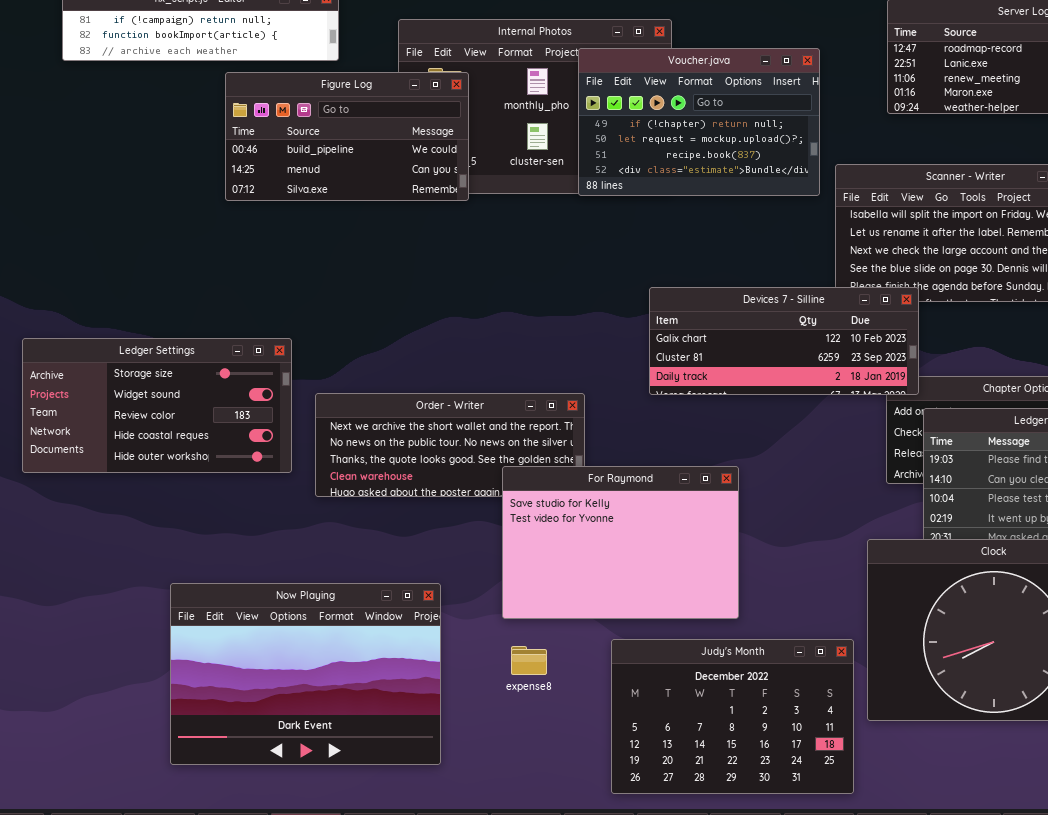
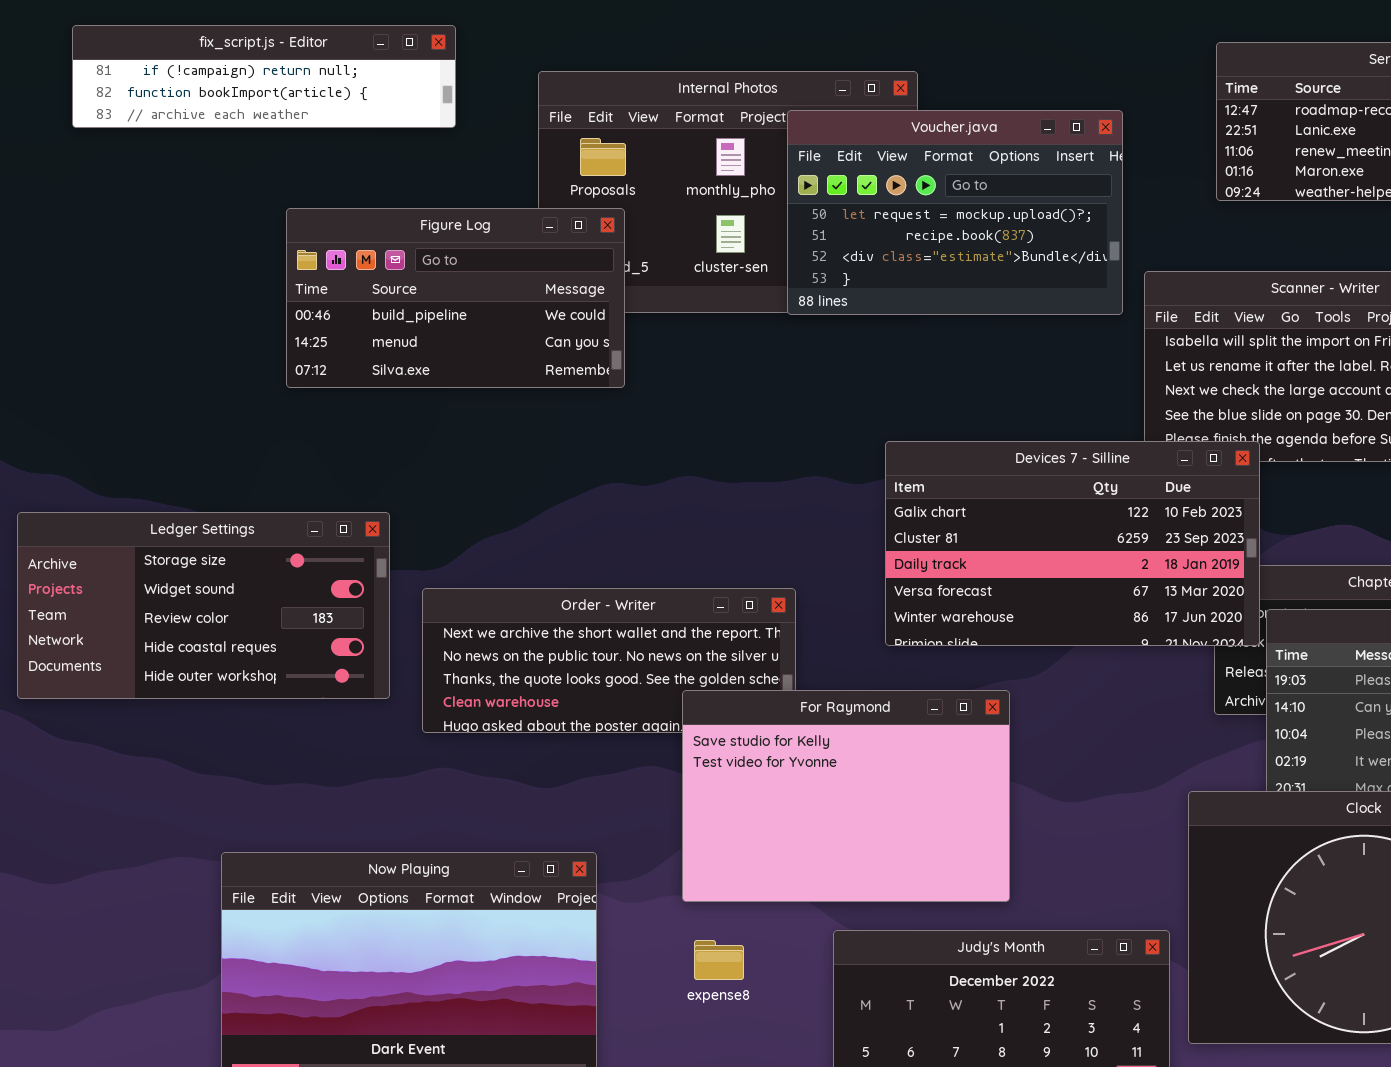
Voucher.java: [578,48,820,196] -> [787,110,1123,315], scrolled down 1 row
Figure Log: [225,72,469,201] -> [286,208,625,388], moved
Devices 7 - Silline: [649,287,919,395] -> [885,441,1260,646], resized

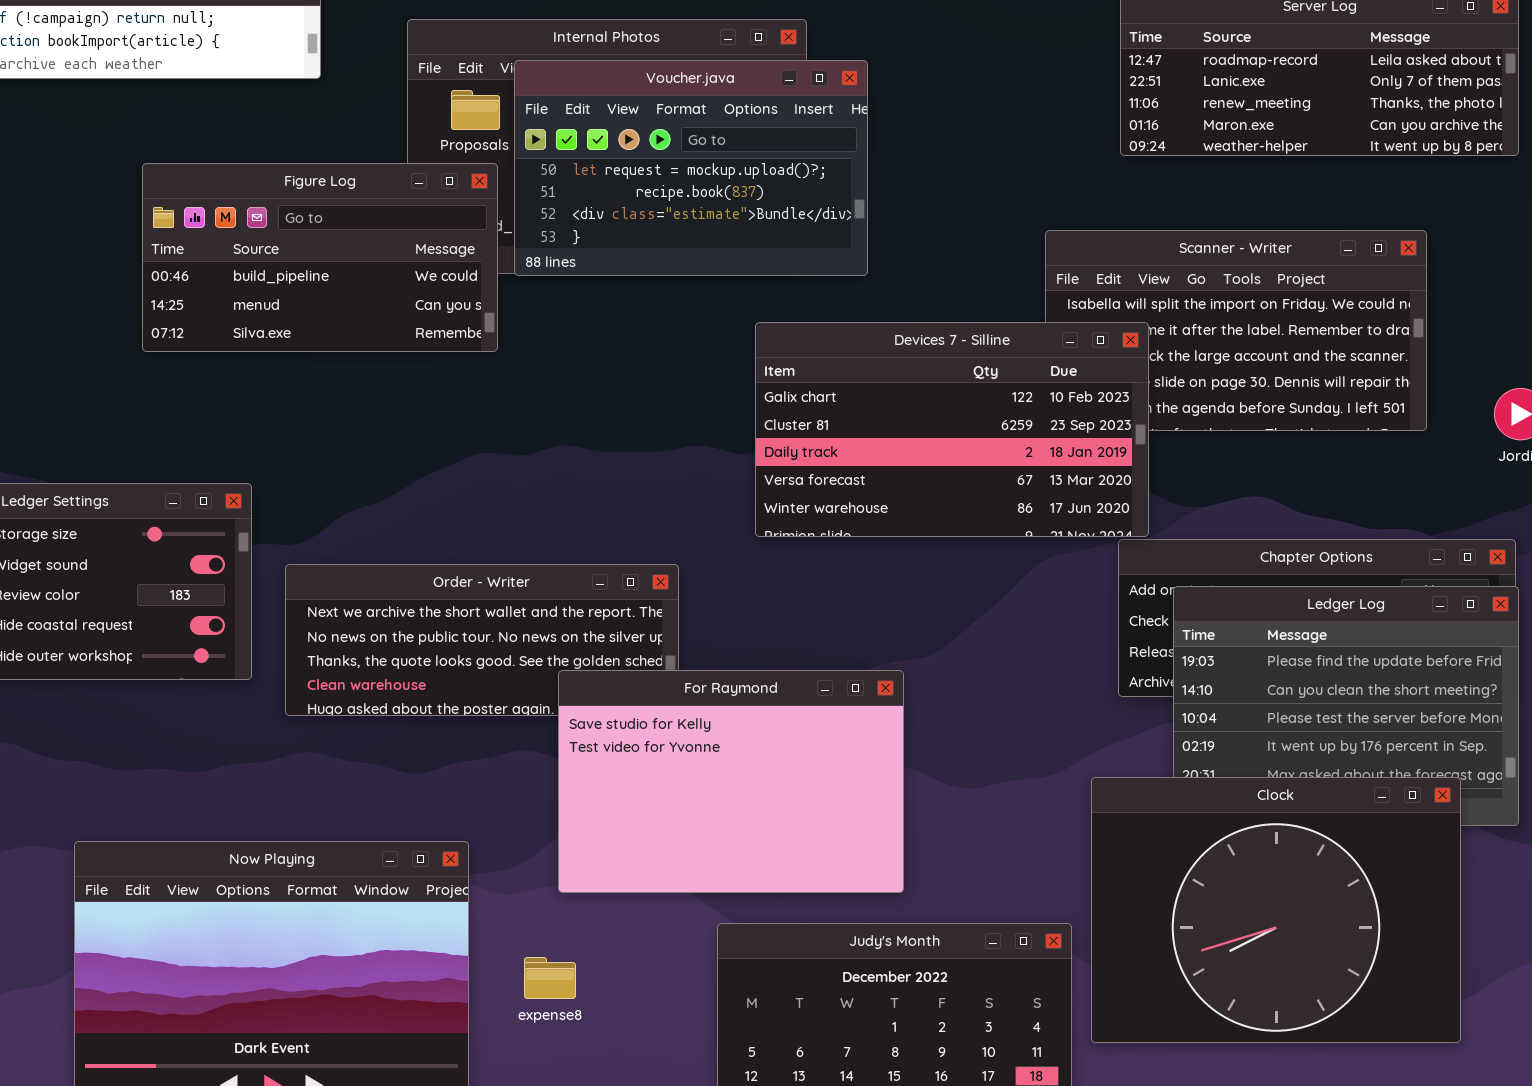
Voucher.java: [787,110,1123,315] -> [514,60,868,276], moved
Devices 7 - Silline: [885,441,1260,646] -> [755,322,1149,537], moved
expense8: [694,940,744,980] -> [524,957,576,999], moved

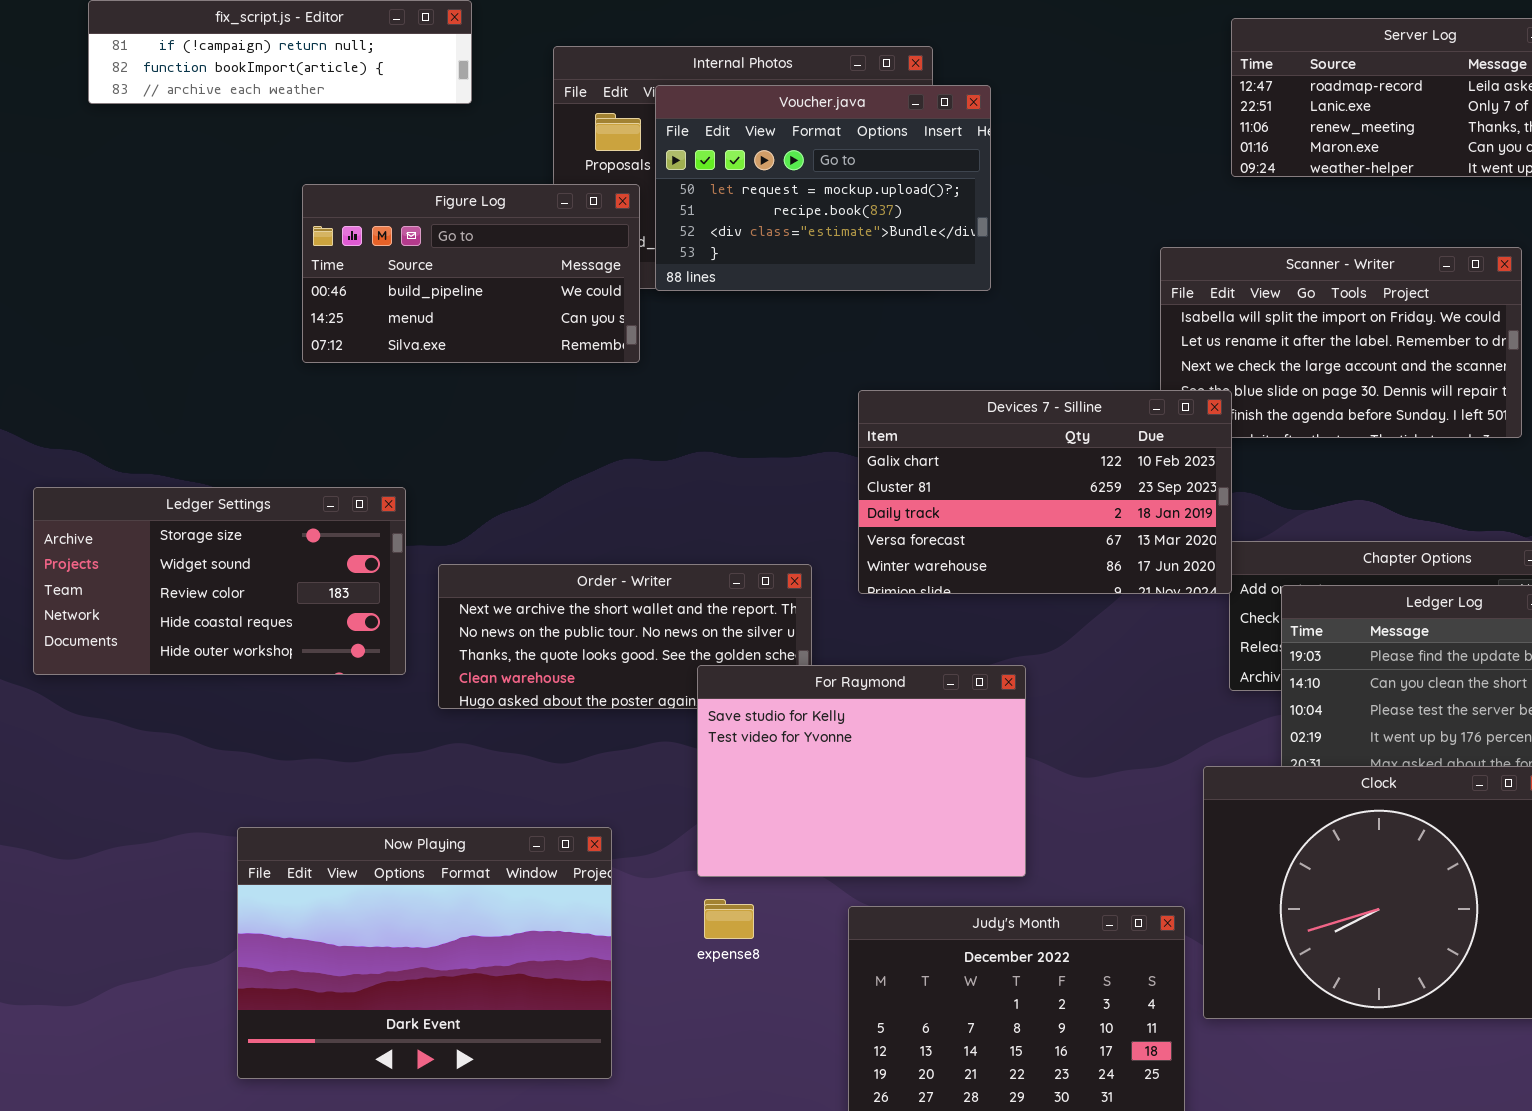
Devices 7 - Silline: [755,322,1149,537] -> [858,390,1232,594], moved
expense8: [524,957,576,999] -> [704,899,754,939], moved

